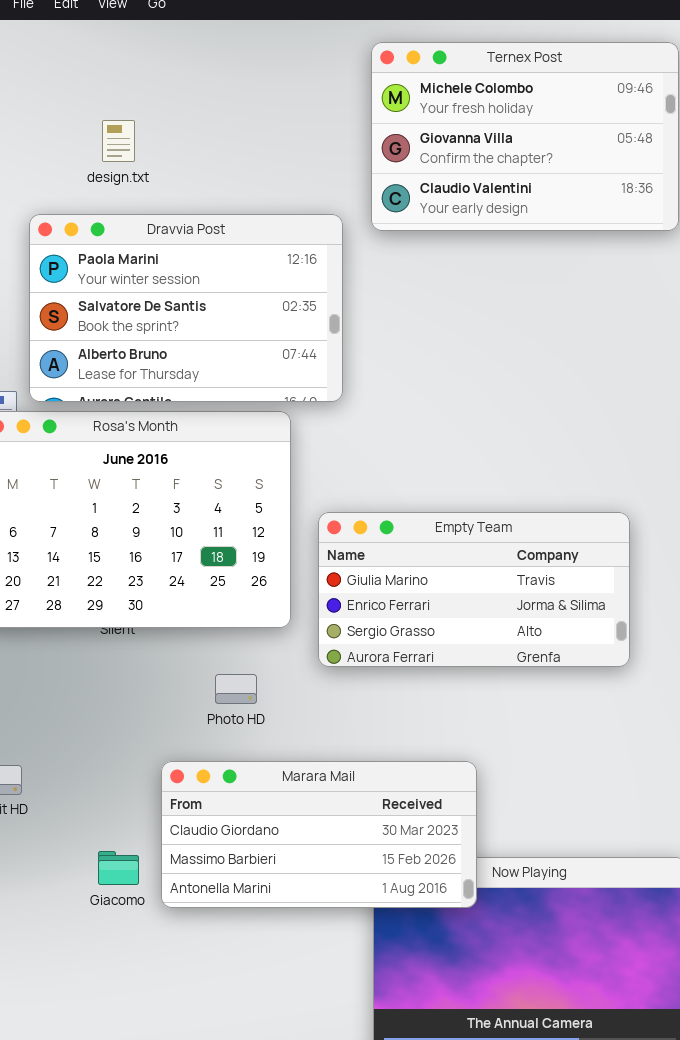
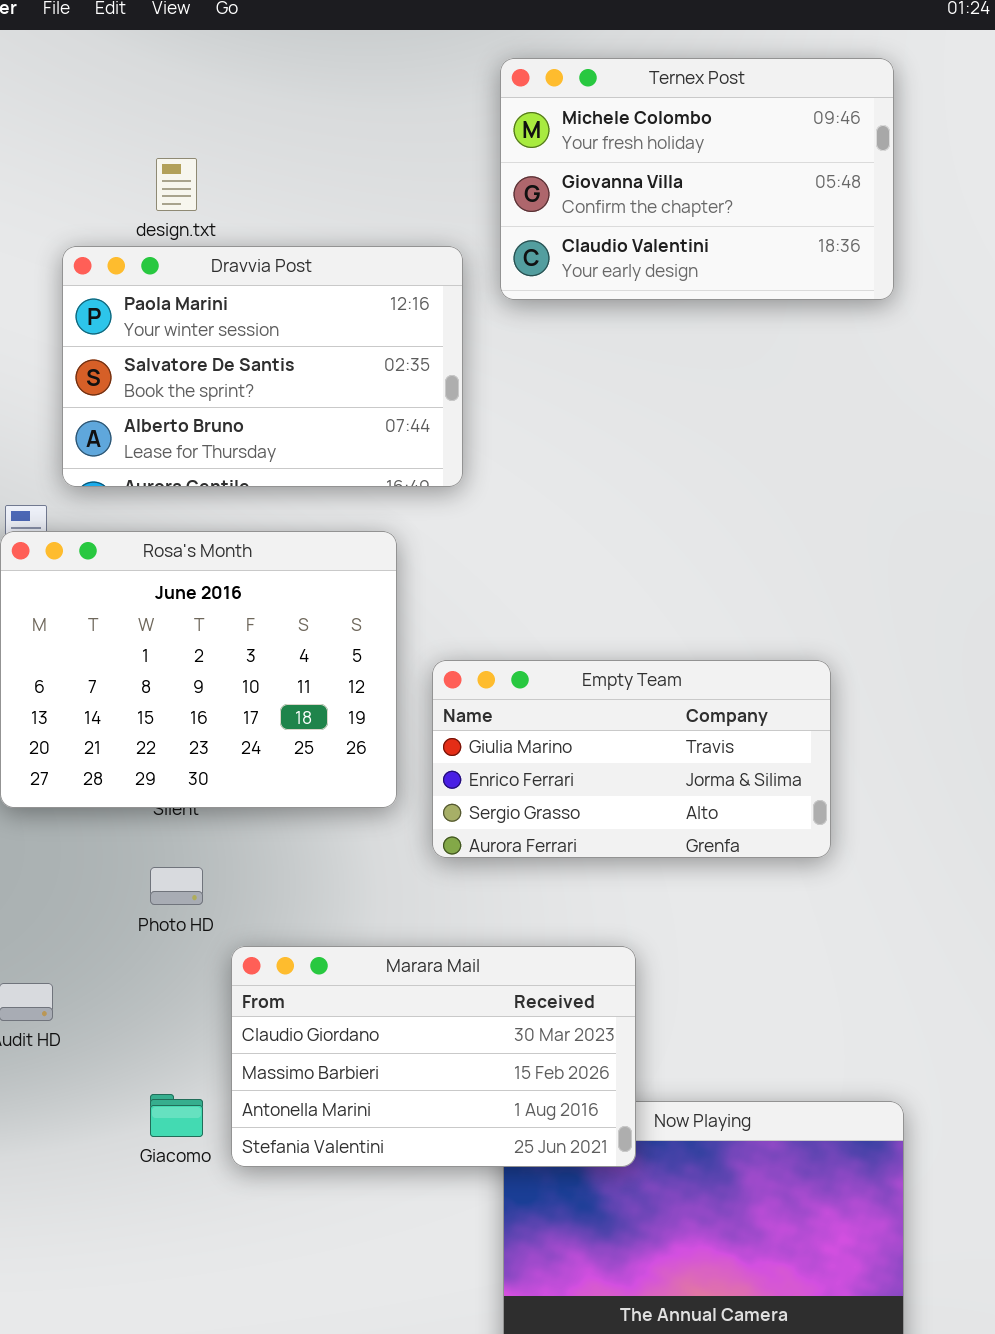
Dravvia Post: [29,214,343,402] -> [62,246,463,487], moved
Photo HD: [215,674,257,704] -> [150,867,203,905], moved
Marara Mail: [161,761,477,908] -> [231,946,636,1167], resized

